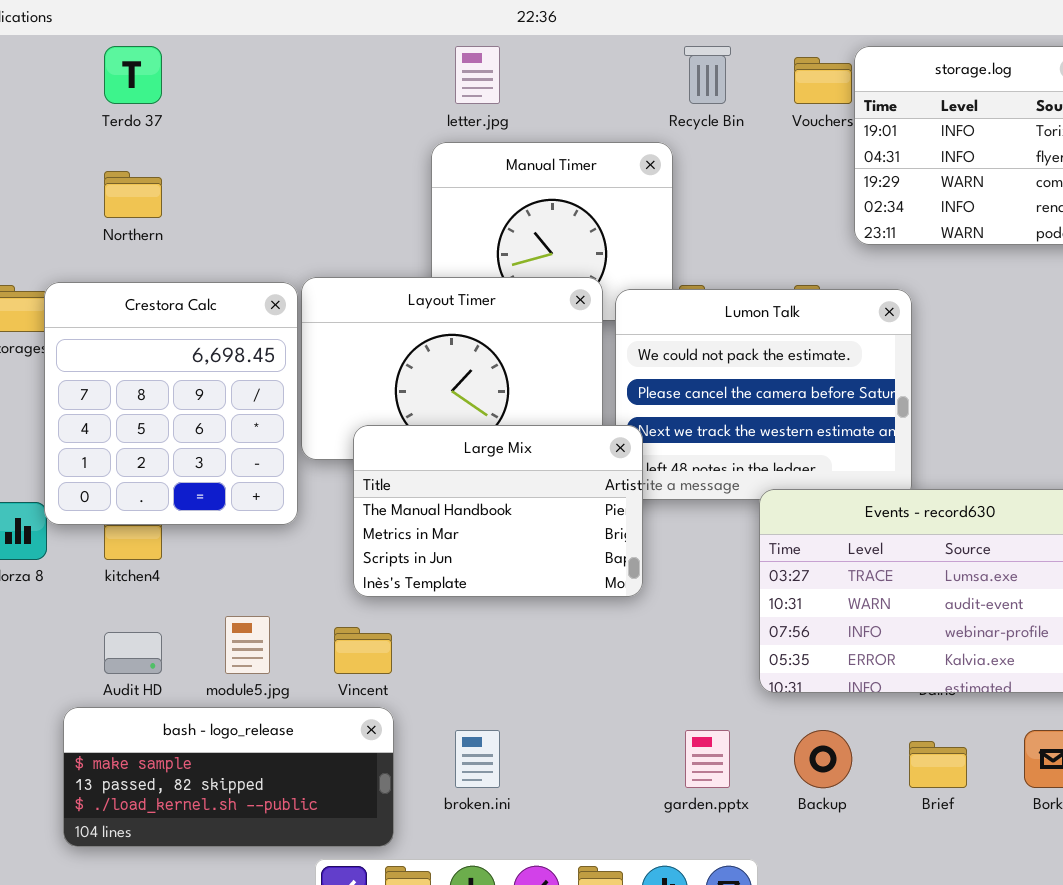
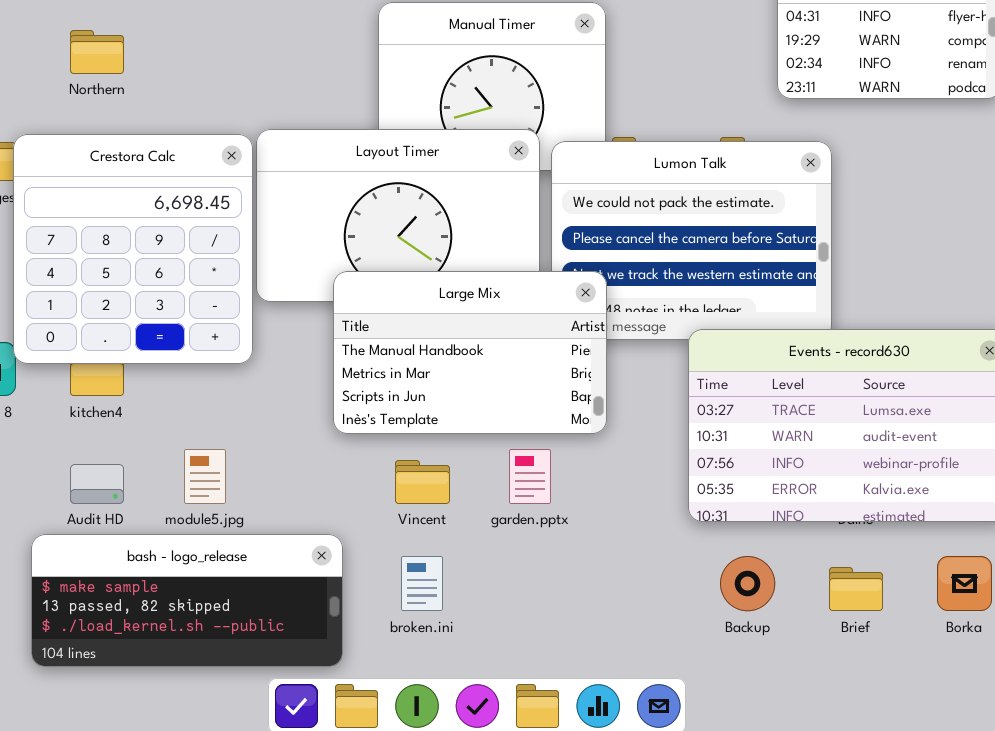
Large Mix: [353,425,643,597] -> [333,271,607,434], moved
Vincent: [334,627,392,674] -> [395,460,450,504], moved
garden.pptx: [685,730,730,788] -> [509,449,551,504], moved

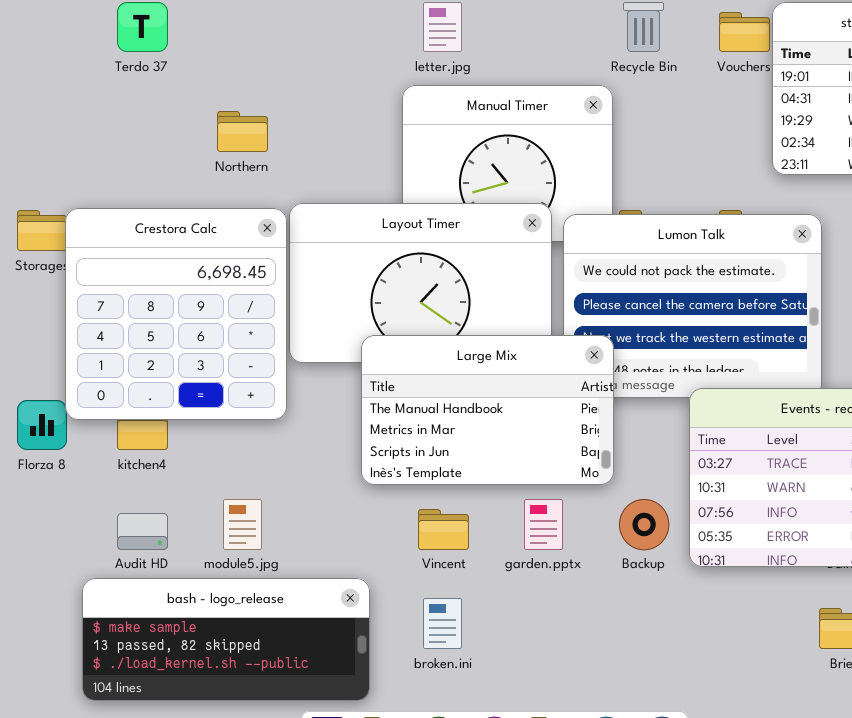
Northern: [70,30,124,74] -> [217,111,268,152], moved
Backup: [720,556,775,611] -> [619,499,669,550], moved

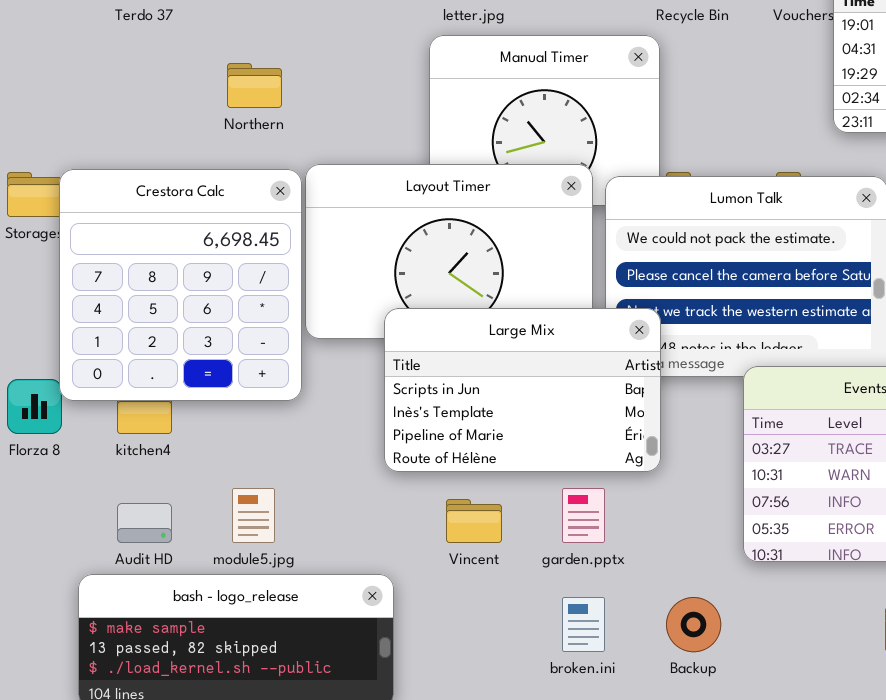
Large Mix: [361,335,614,485] -> [384,308,661,472], scrolled down 2 rows
Backup: [619,499,669,550] -> [666,597,721,652], moved
broken.ini: [423,598,462,649] -> [562,597,605,652], moved

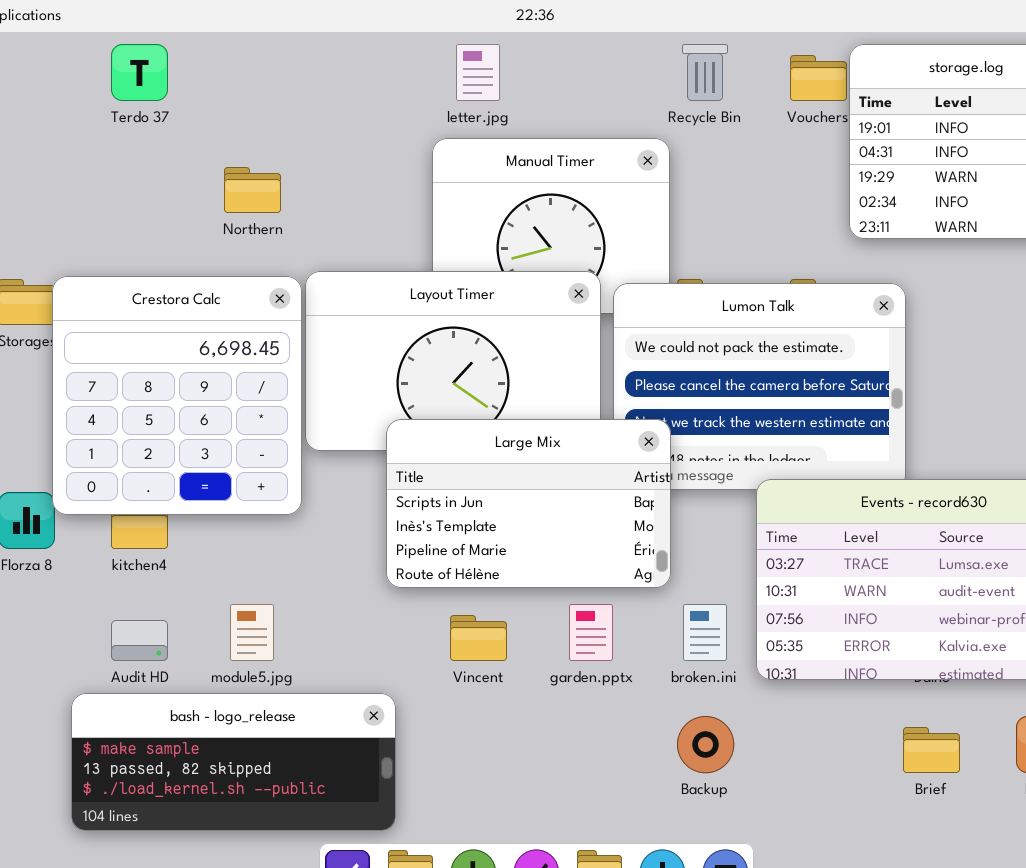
broken.ini: [562,597,605,652] -> [683,604,727,661], moved

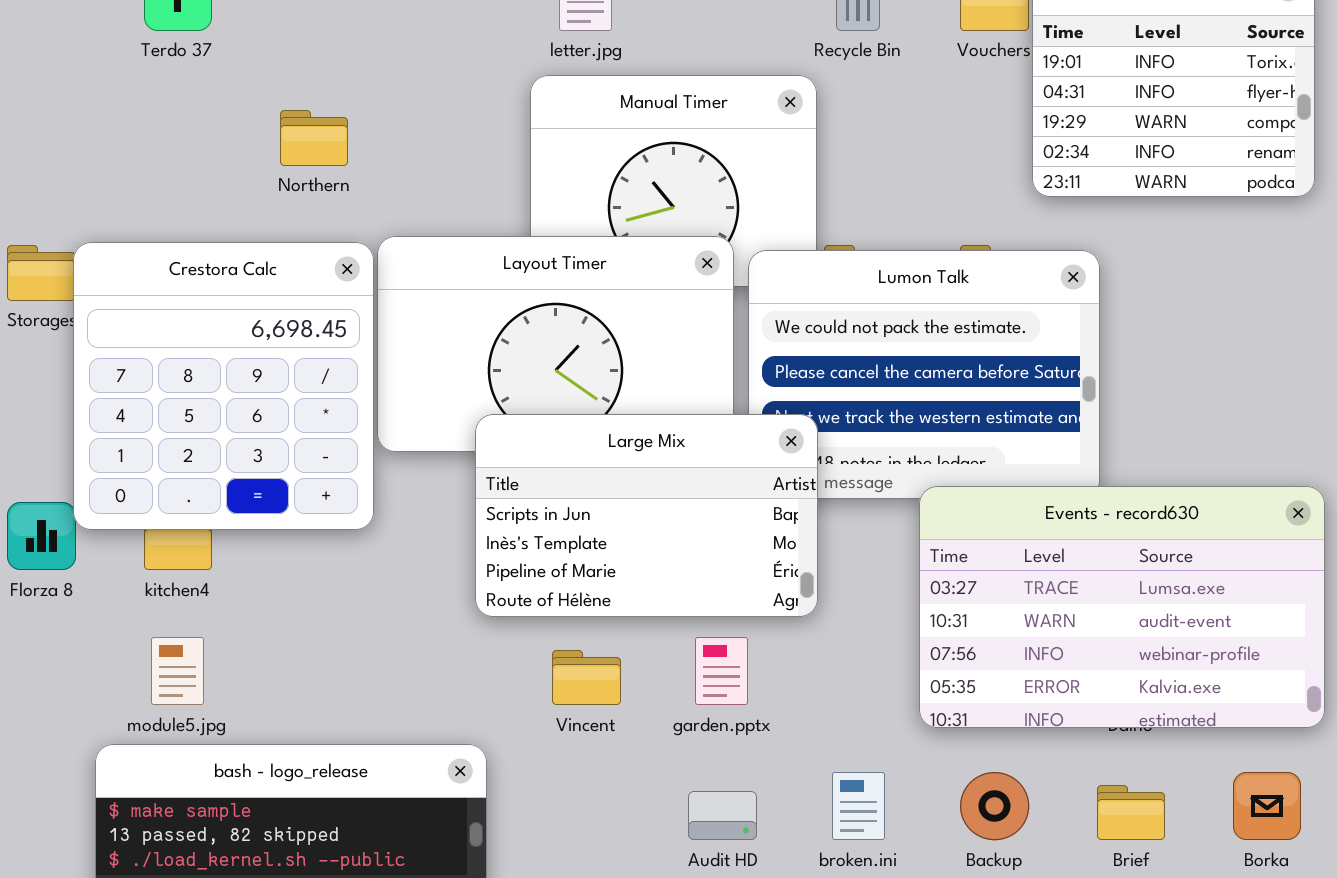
module5.jpg: [230,604,274,661] -> [151,637,204,705], moved
broken.ini: [683,604,727,661] -> [832,772,885,840], moved
Audit HD: [111,620,168,661] -> [688,791,757,840], moved
Backup: [677,716,734,773] -> [960,772,1029,840], moved

